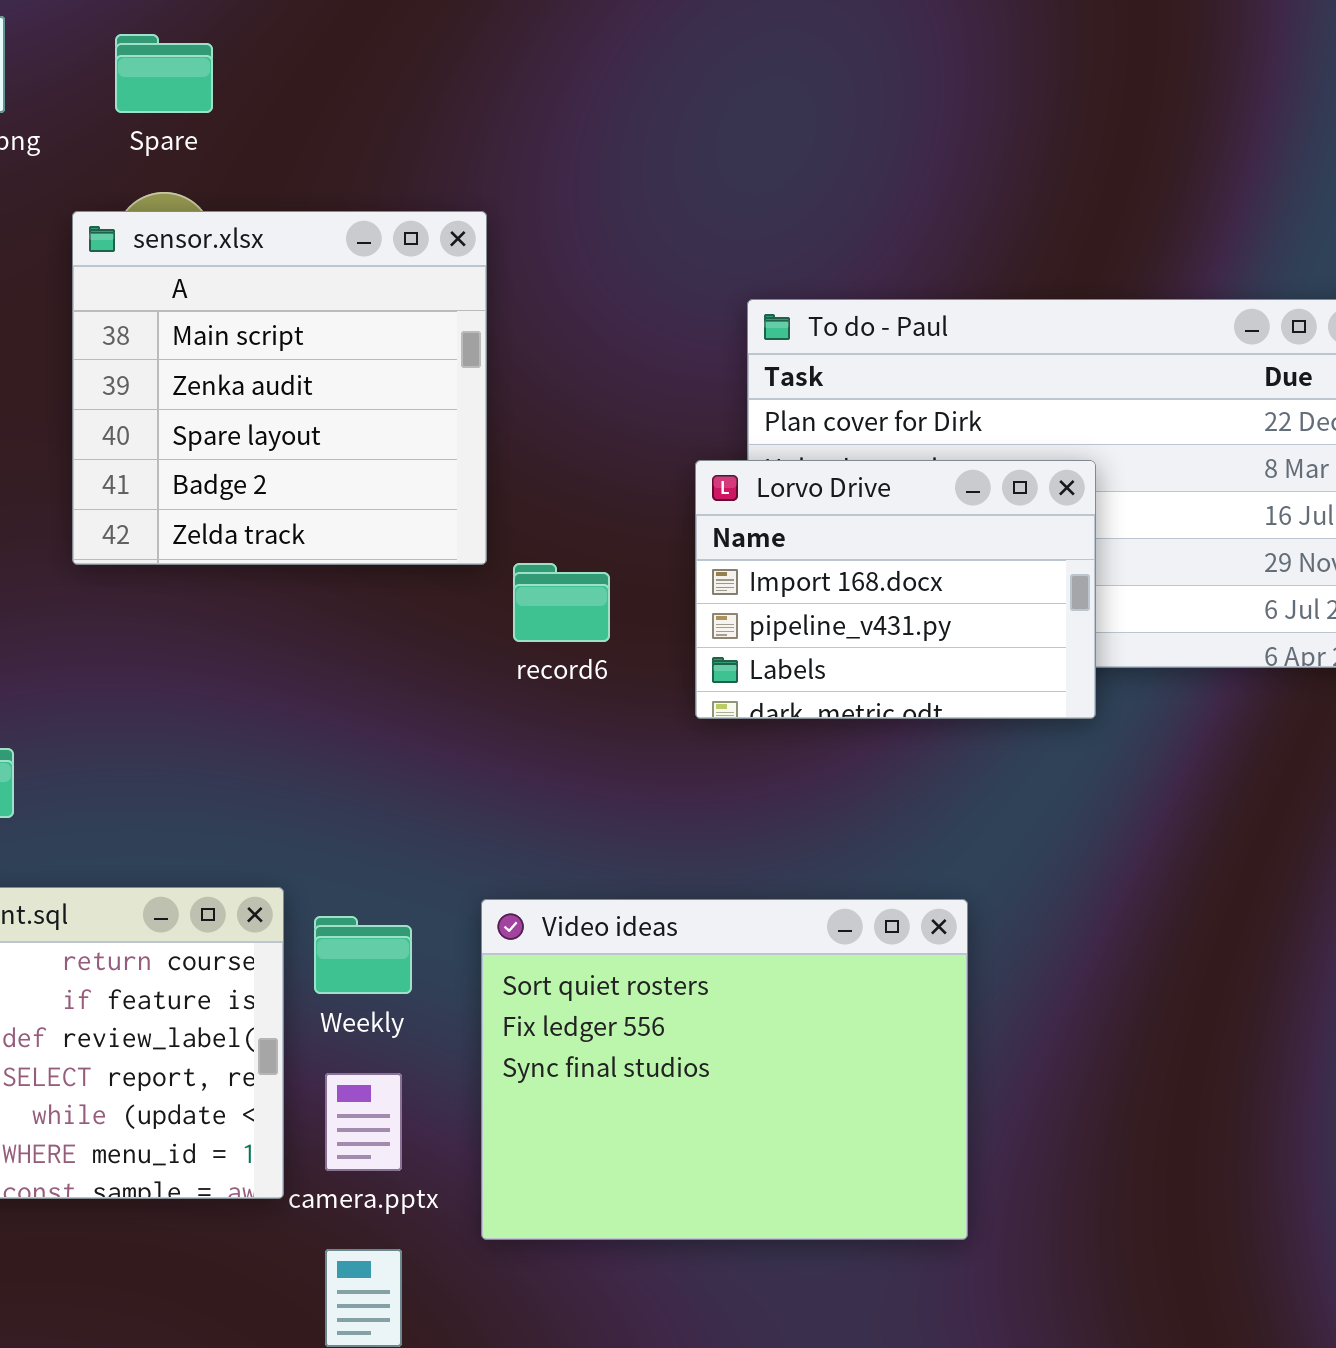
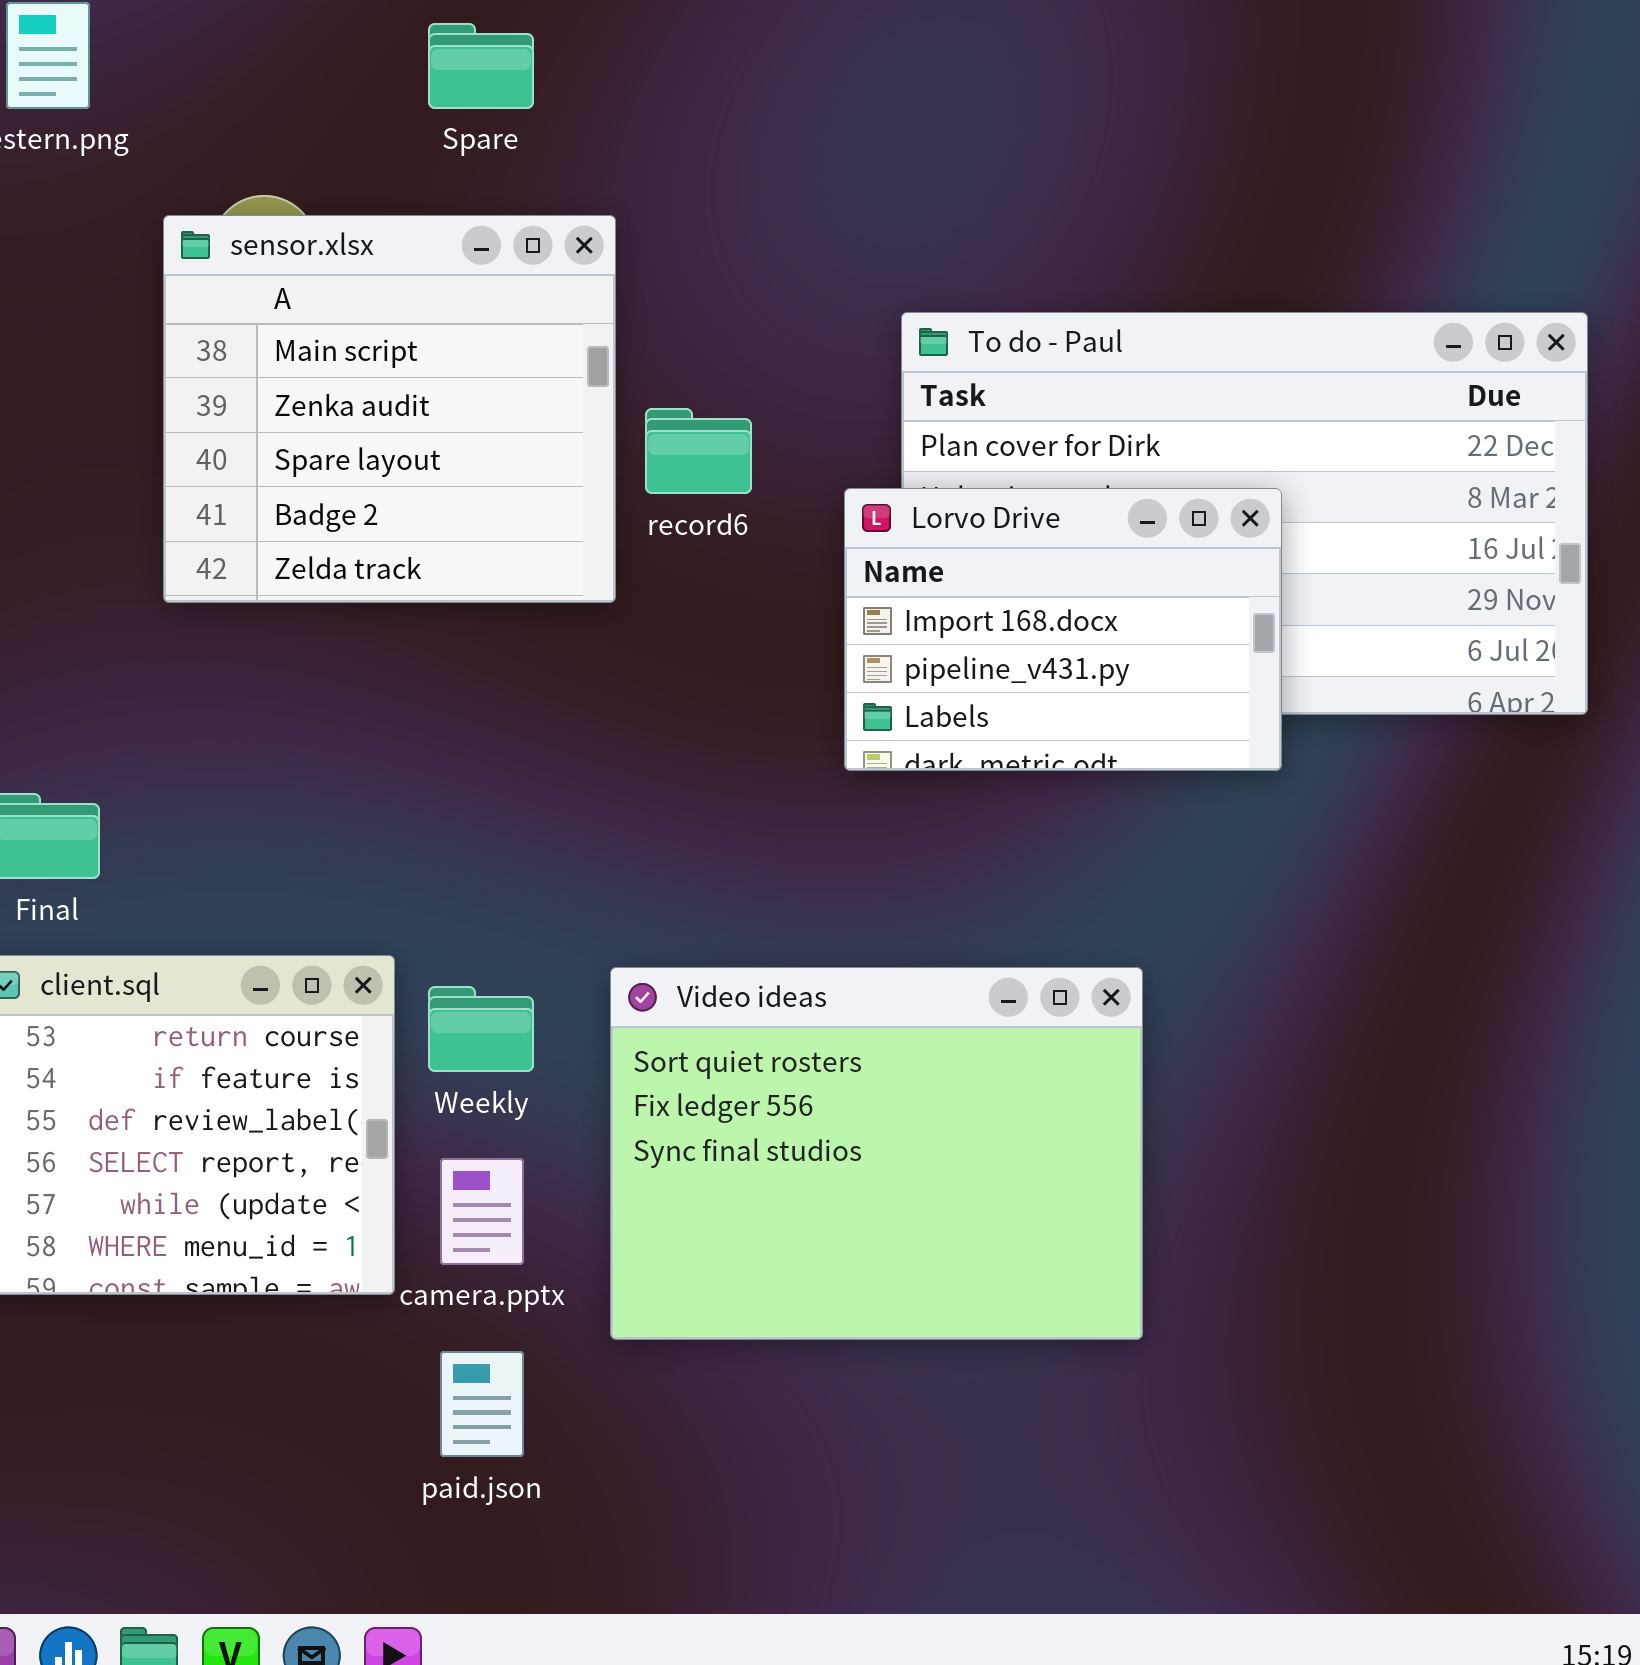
Spare: [115,34,213,113] -> [428,23,534,109], moved
record6: [513,563,610,642] -> [645,408,752,494], moved

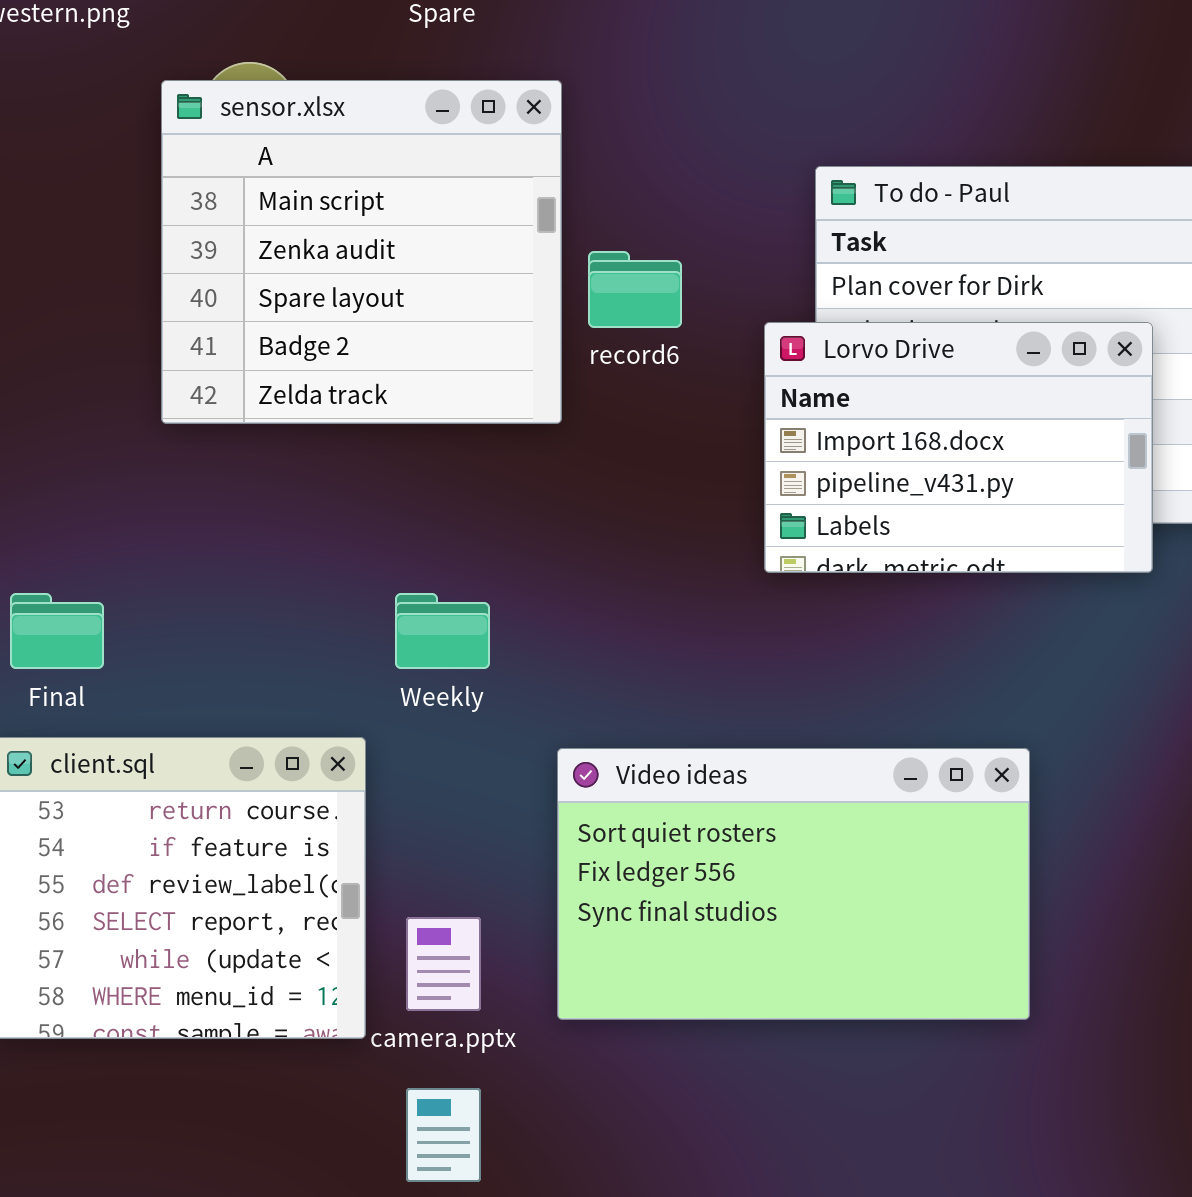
Video ideas: [610,967,1143,1340] -> [557,748,1030,1020], resized
Weekly: [428,986,534,1072] -> [395,593,490,669], moved

